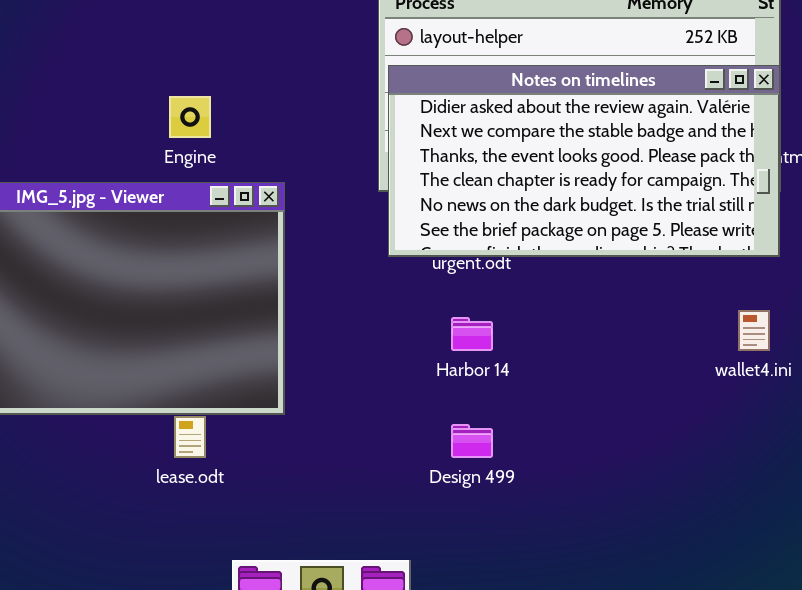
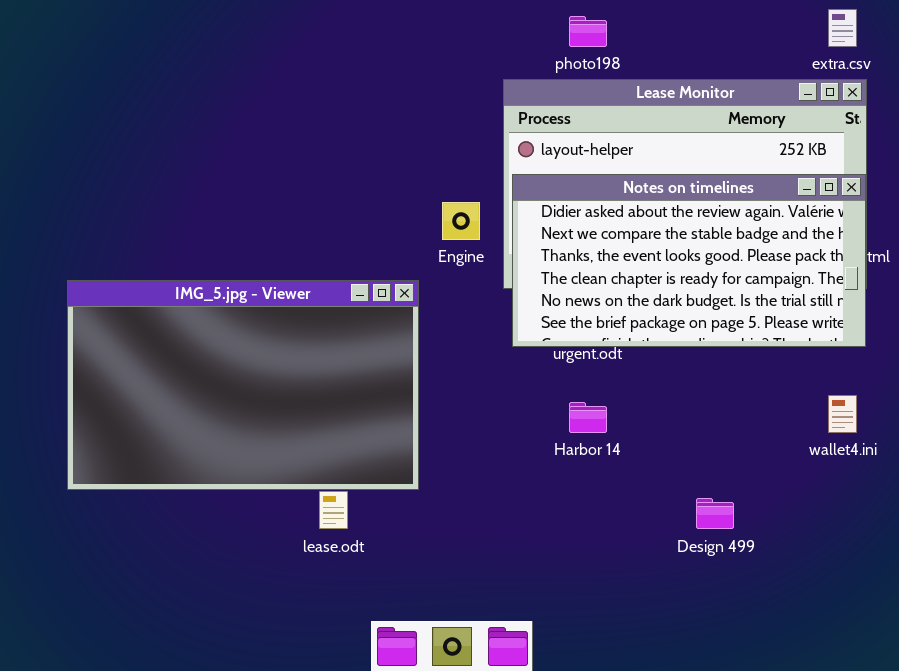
Engine: [169,96,211,138] -> [442,202,480,240], moved
Design 499: [451,424,493,458] -> [696,498,734,529], moved

